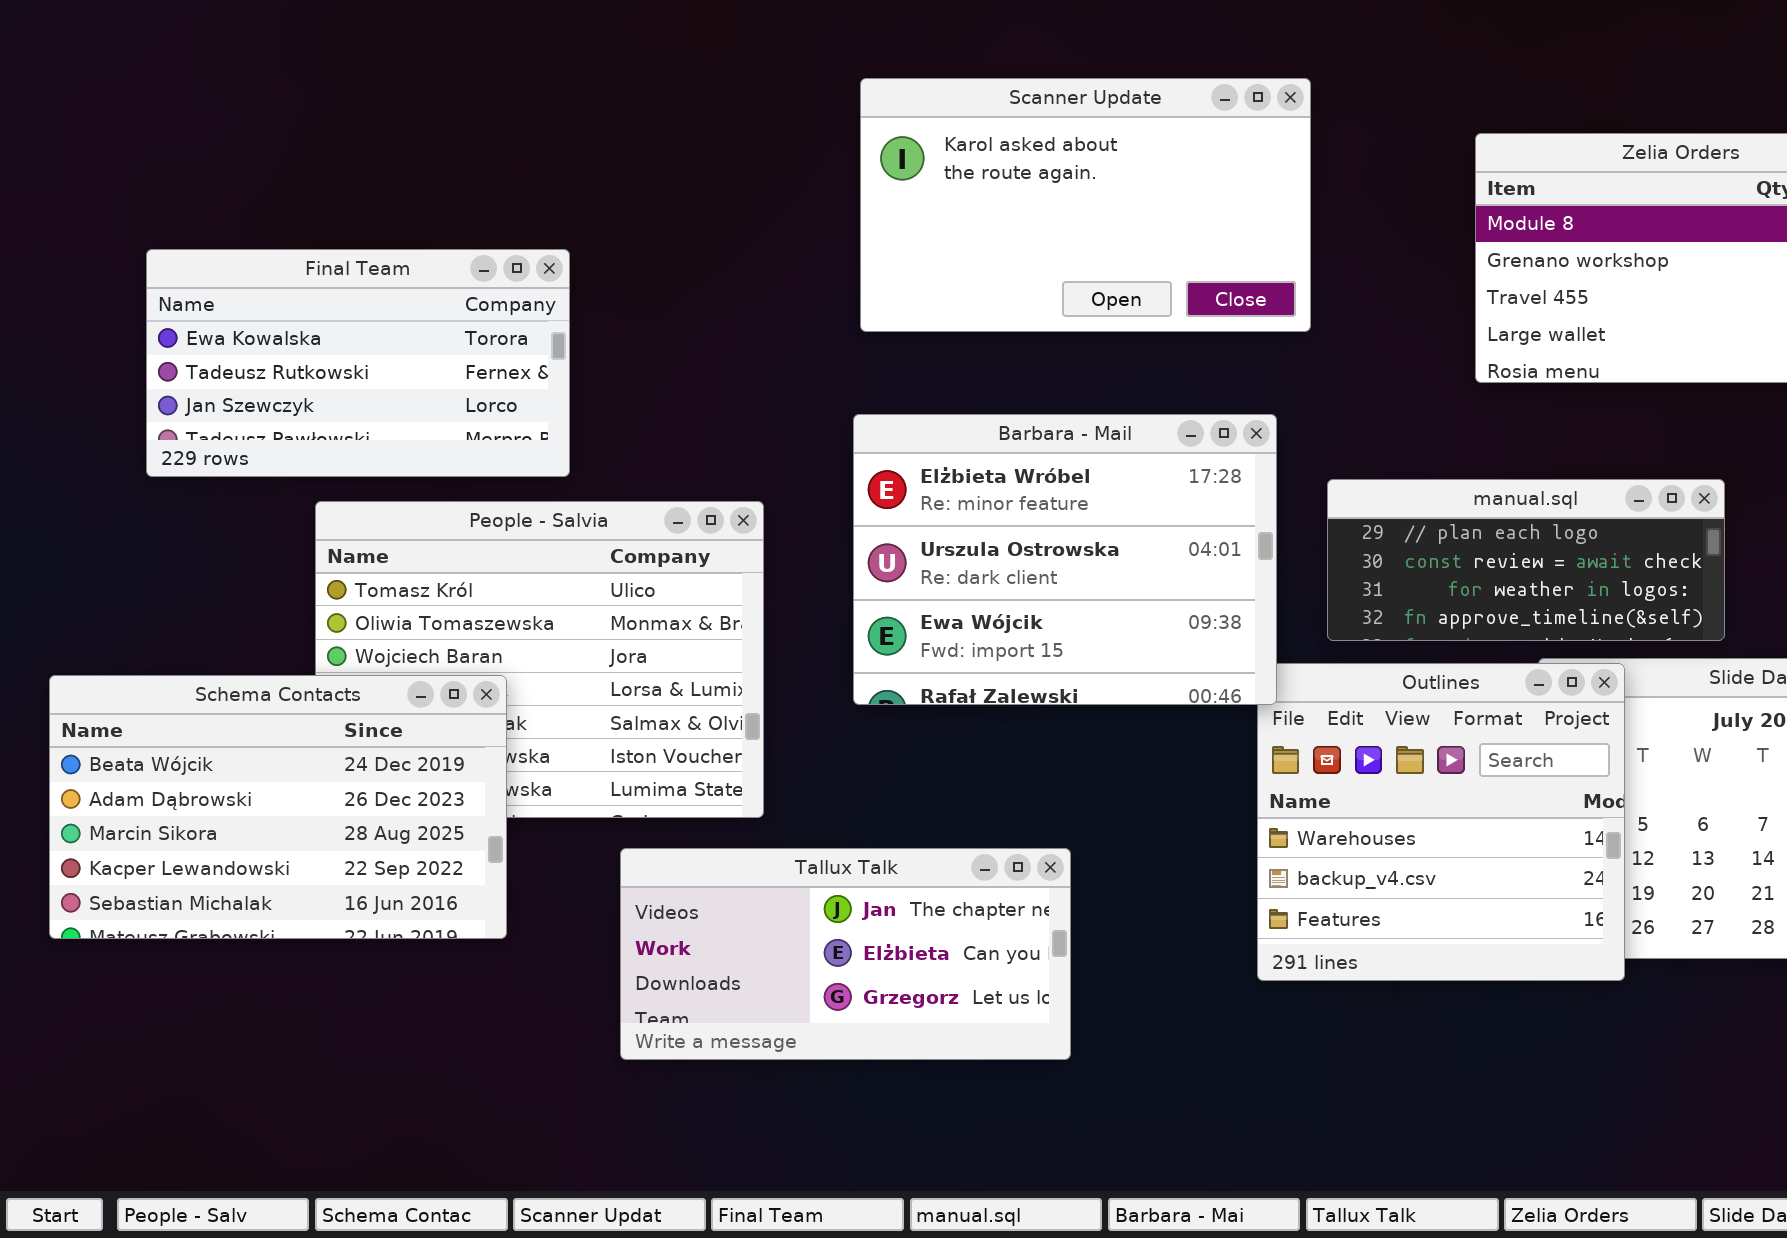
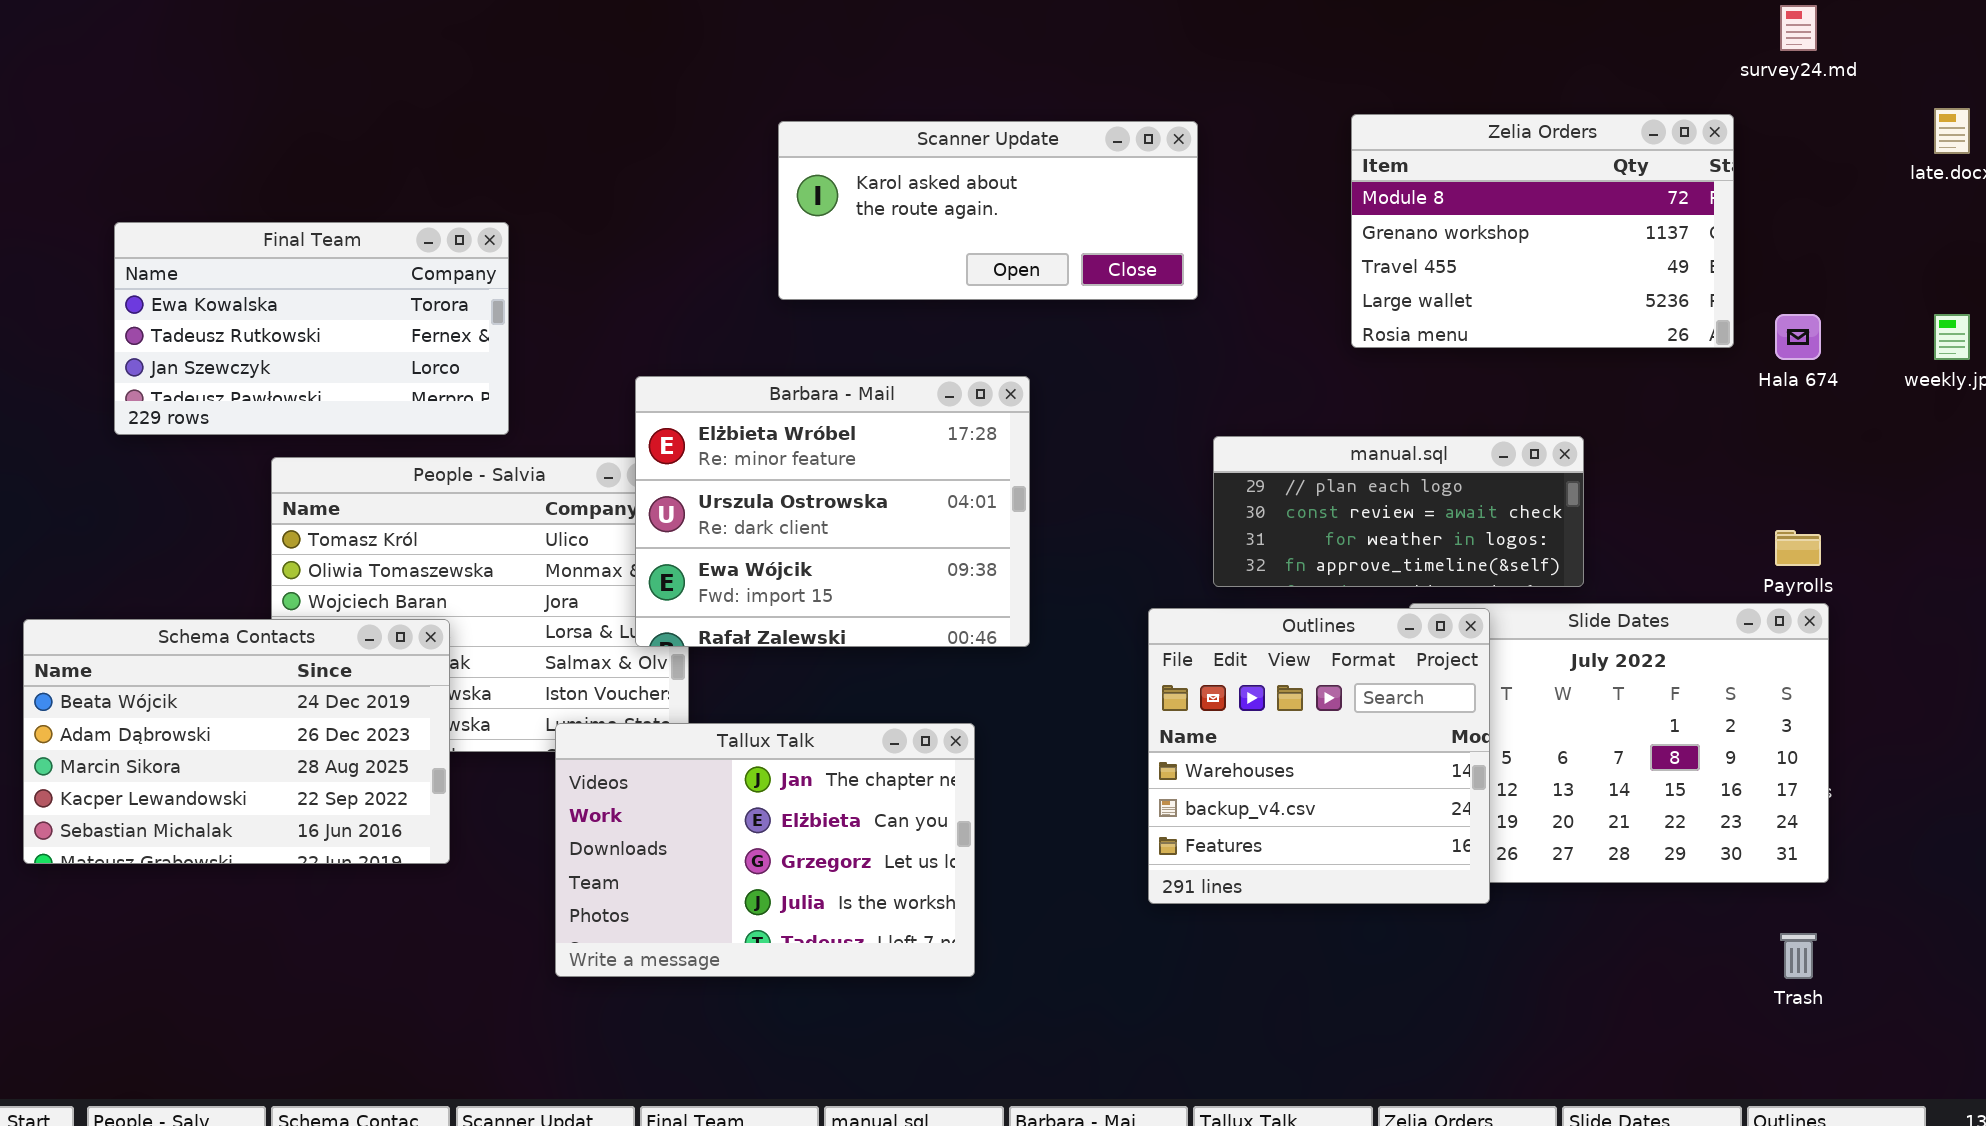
Scanner Update: [860,78,1311,332] -> [778,121,1198,300], resized
Barbara - Mail: [853,414,1277,705] -> [635,376,1030,647], moved
Tallux Talk: [620,848,1071,1060] -> [555,723,975,977], resized

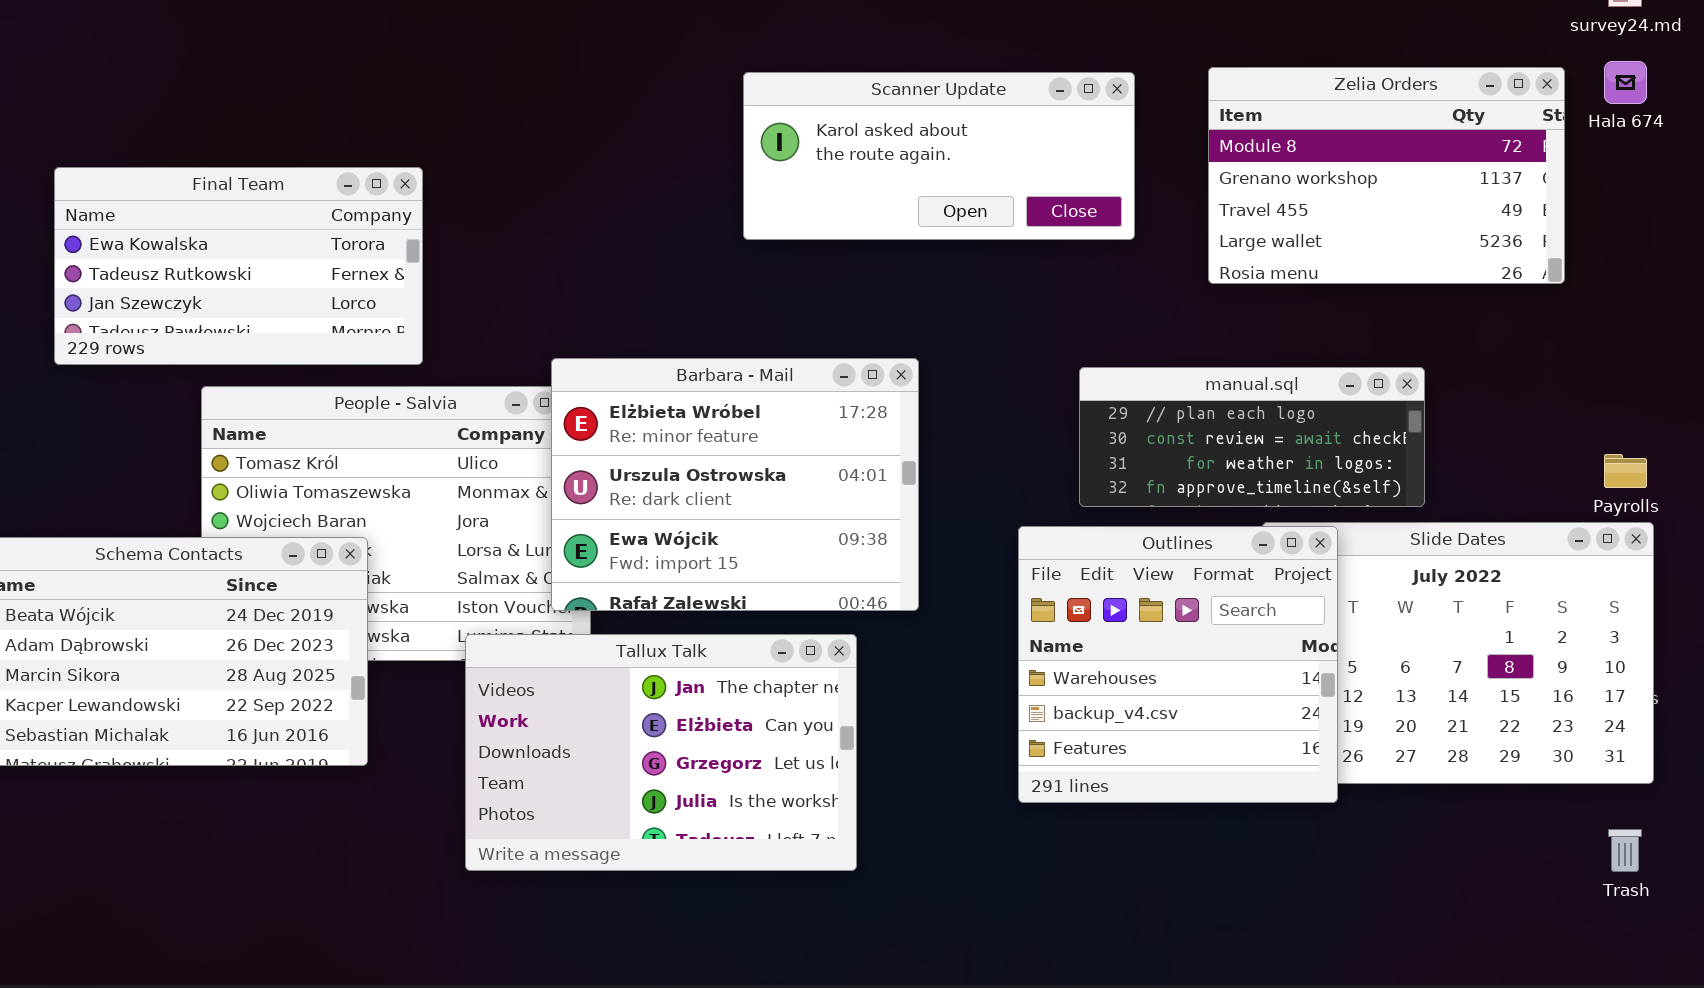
Scanner Update: [778,121,1198,300] -> [743,72,1135,240], moved
Hala 674: [1775,314,1821,360] -> [1604,61,1647,104], moved
Barbara - Mail: [635,376,1030,647] -> [551,358,919,611], moved

